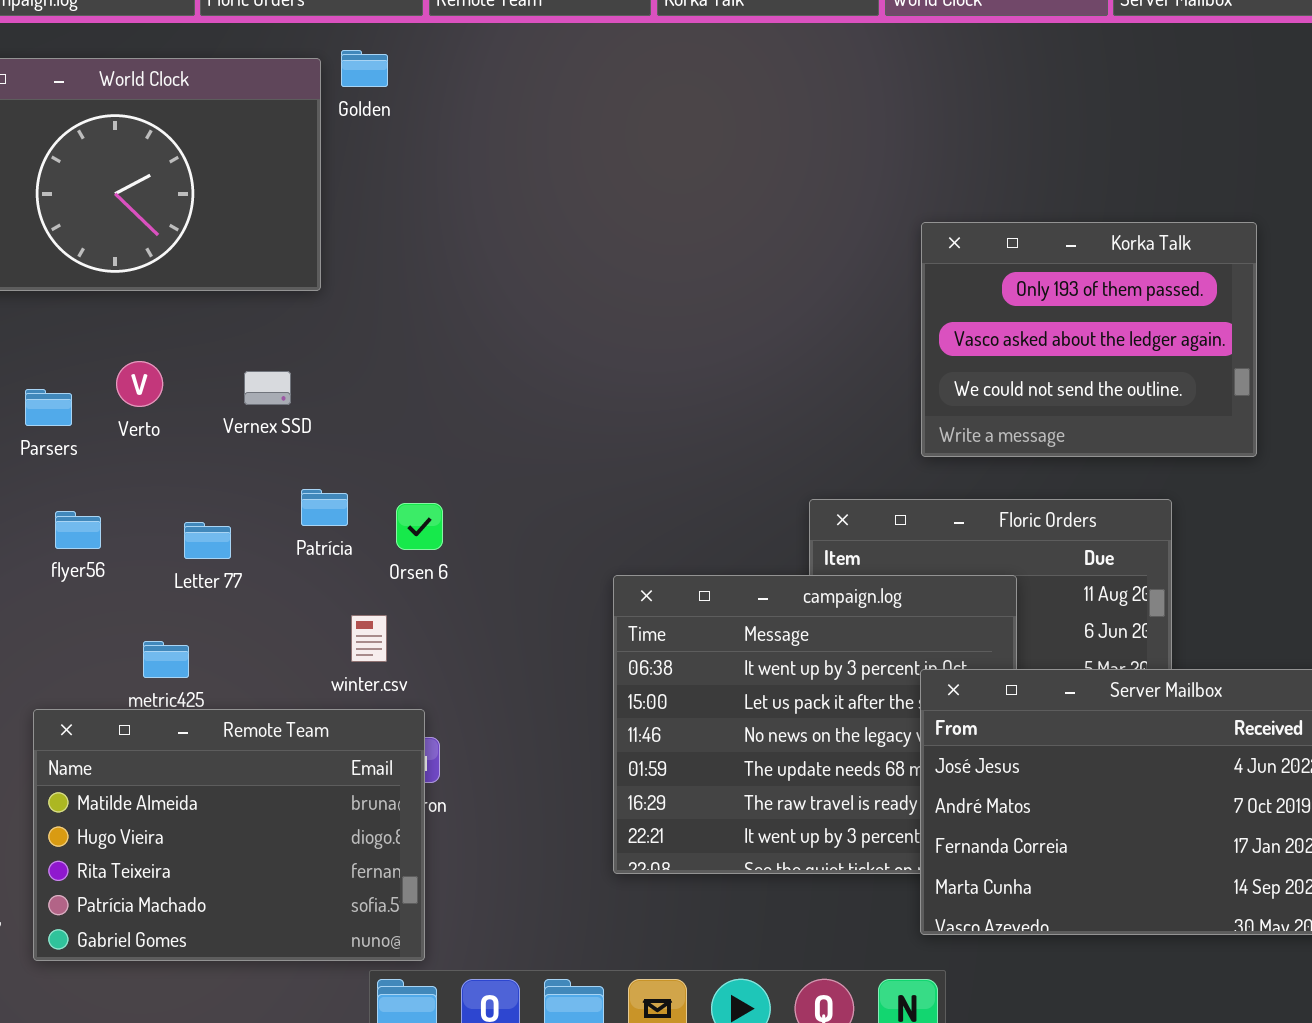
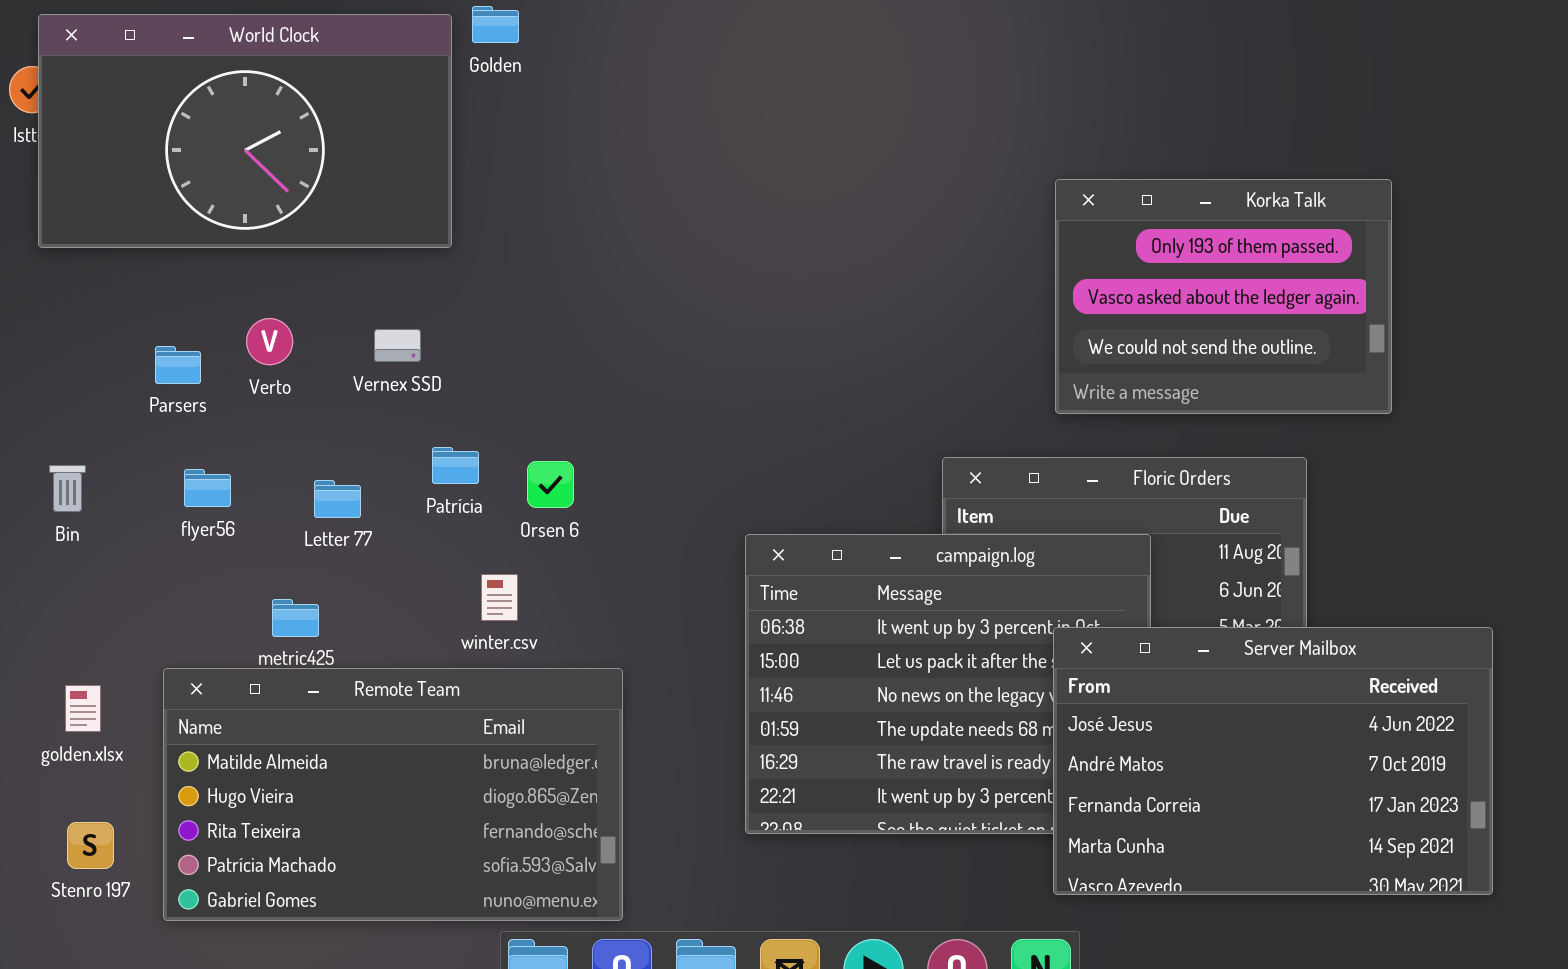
Remote Team: [33,709,425,961] -> [163,668,623,921], resized

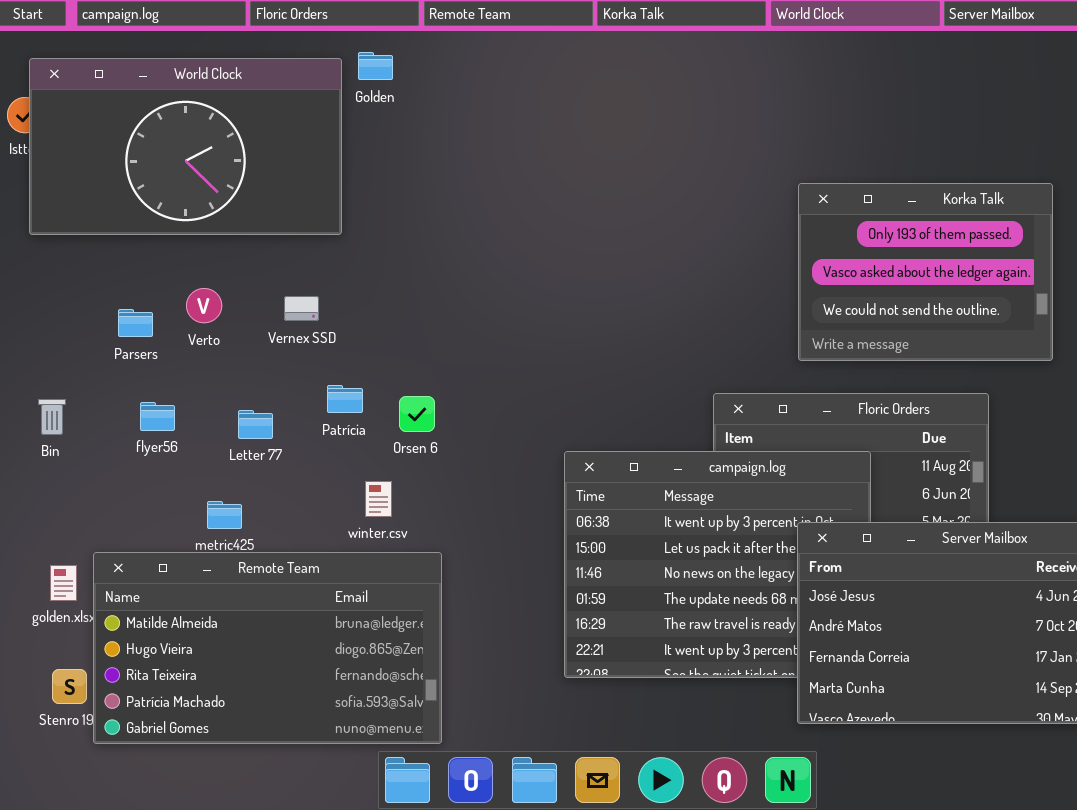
Remote Team: [163,668,623,921] -> [93,552,442,744], moved

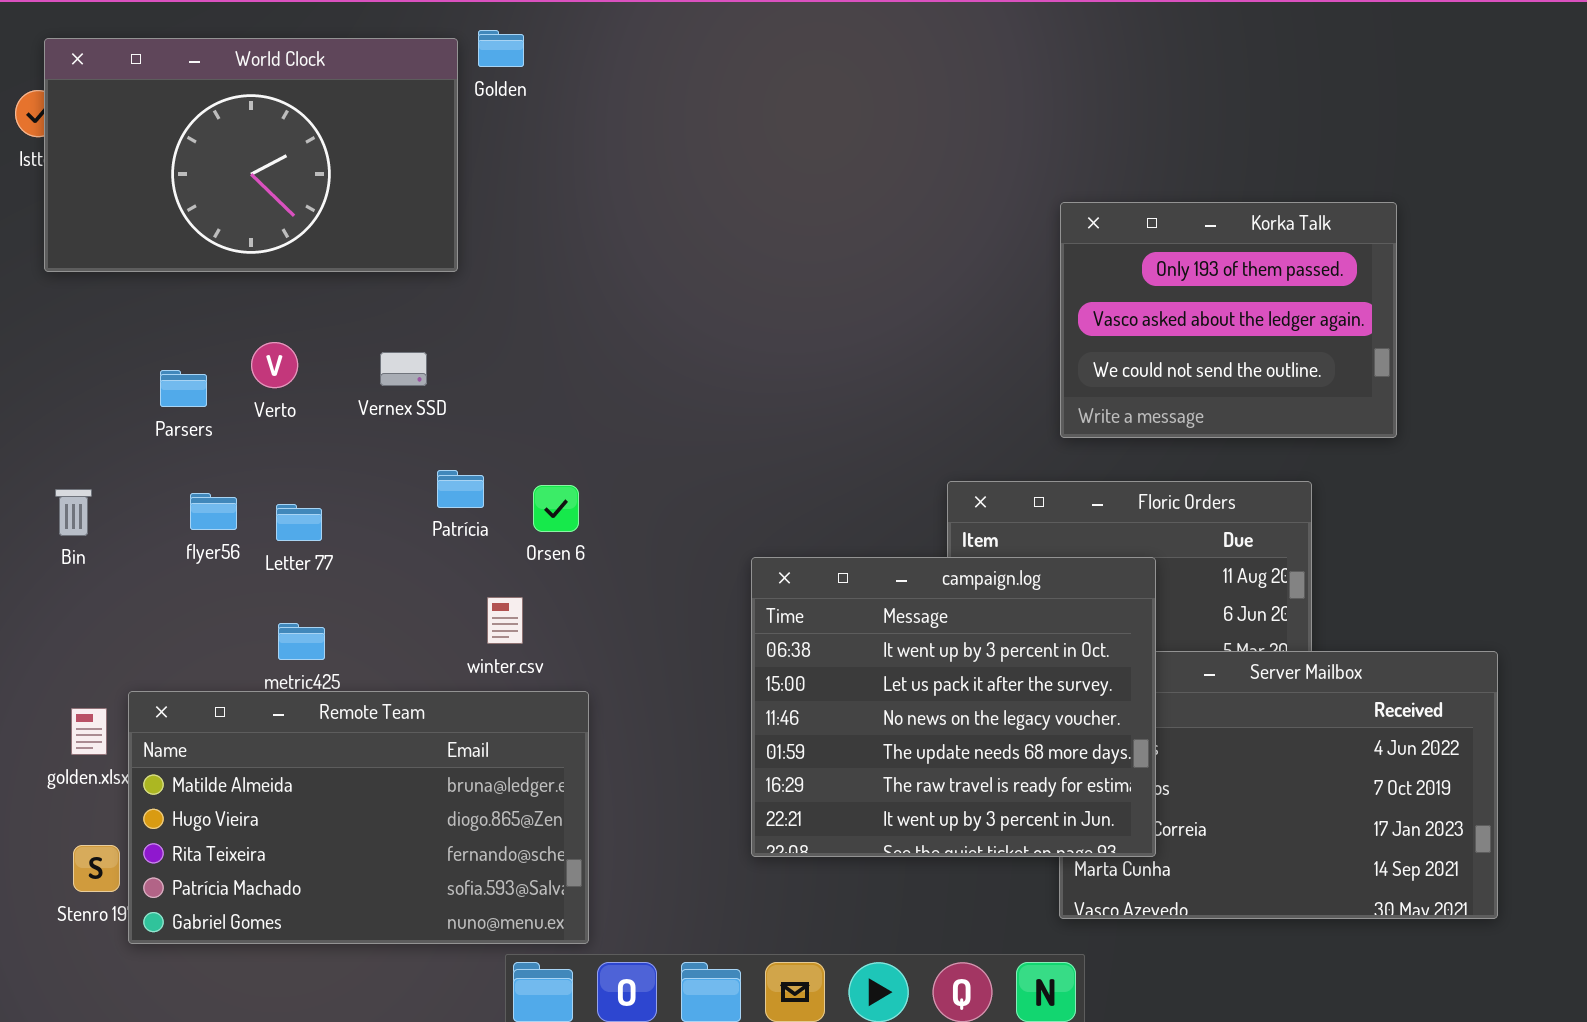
Letter 77: [238,410,273,439] -> [276,504,322,541], moved
campaign.log: [564,451,871,678] -> [751,557,1156,857], raised

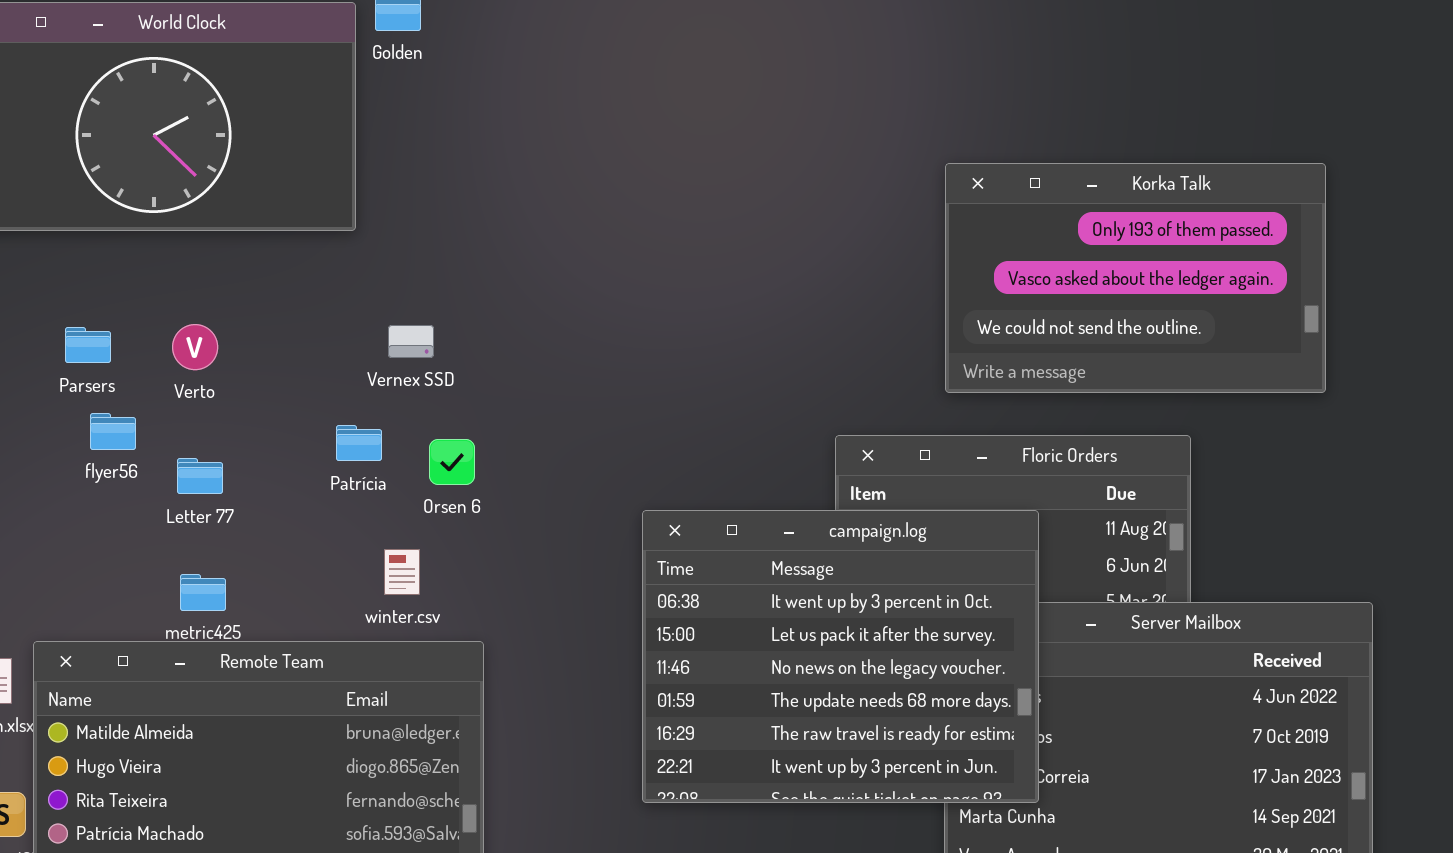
Korka Talk: [1060,202,1397,438] -> [945,163,1326,393], resized
Verto: [251,342,298,388] -> [172,324,218,370], moved
Vernex SSD: [380,352,427,386] -> [388,325,434,358], moved
flyer56: [190,493,237,530] -> [90,413,136,450], moved

